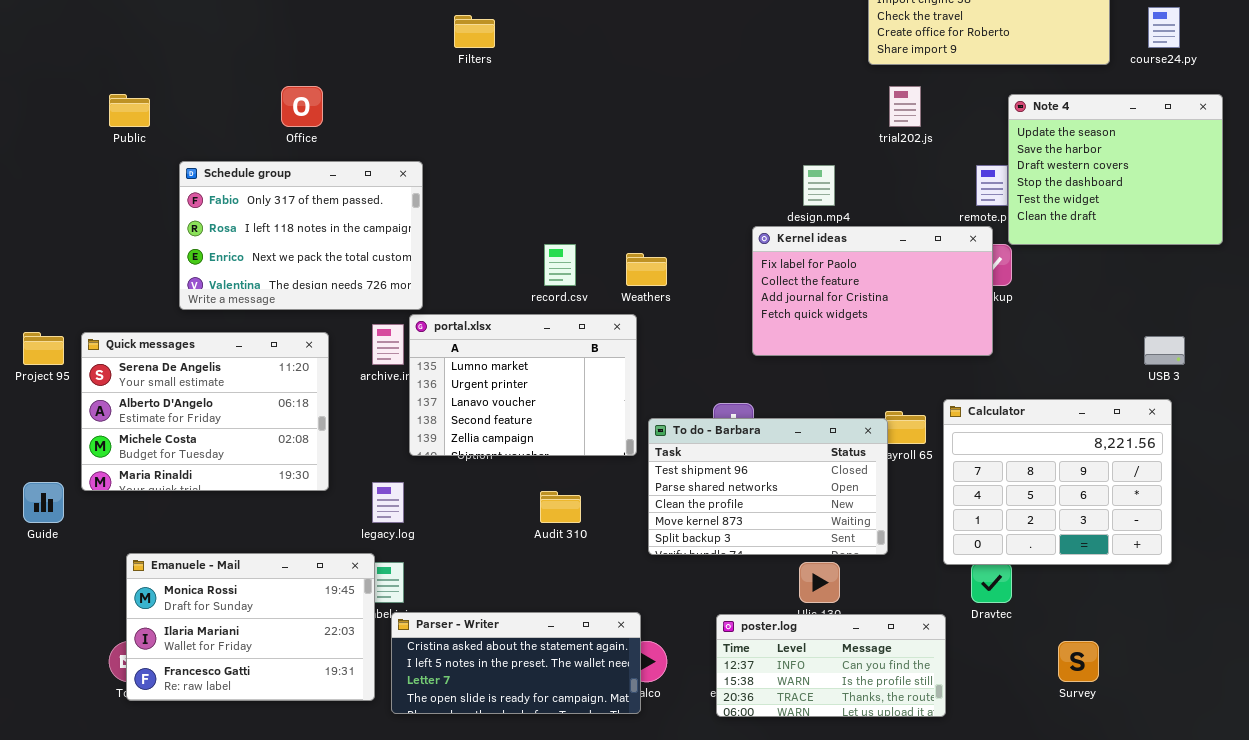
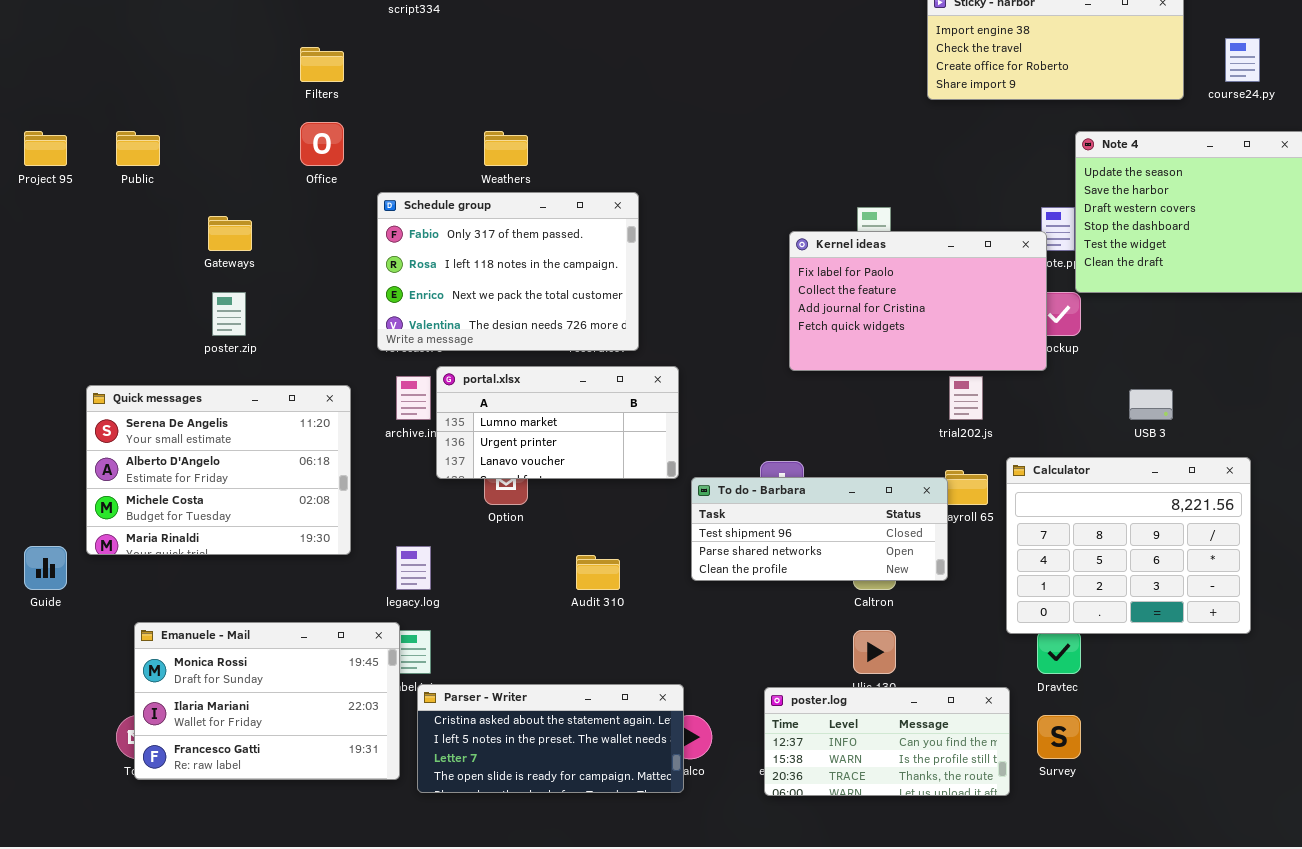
Filters: [454,15,495,48] -> [300,47,344,82], moved
trial202.js: [889,86,921,127] -> [949,376,983,420], moved
Schedule group: [179,161,423,310] -> [377,192,639,351], moved
Kernel ideas: [752,226,993,356] -> [789,231,1047,371], moved
Weathers: [626,253,667,286] -> [484,131,528,166], moved
portal.xlsx: [409,314,637,456] -> [436,366,679,479], resized
Project 95: [23,332,64,365] -> [24,131,67,166], moved
USB 3: [1144,336,1185,365] -> [1129,389,1173,420], moved
To do - Barbara: [648,418,888,555] -> [691,477,948,581], resized
Survey: [1058,641,1099,682] -> [1037,715,1081,759], moved

